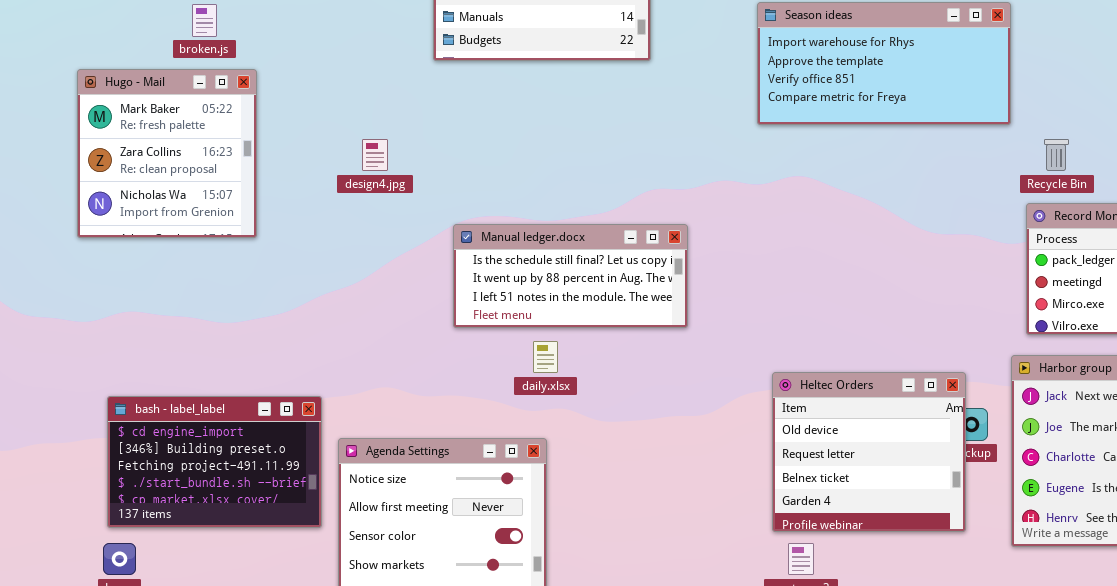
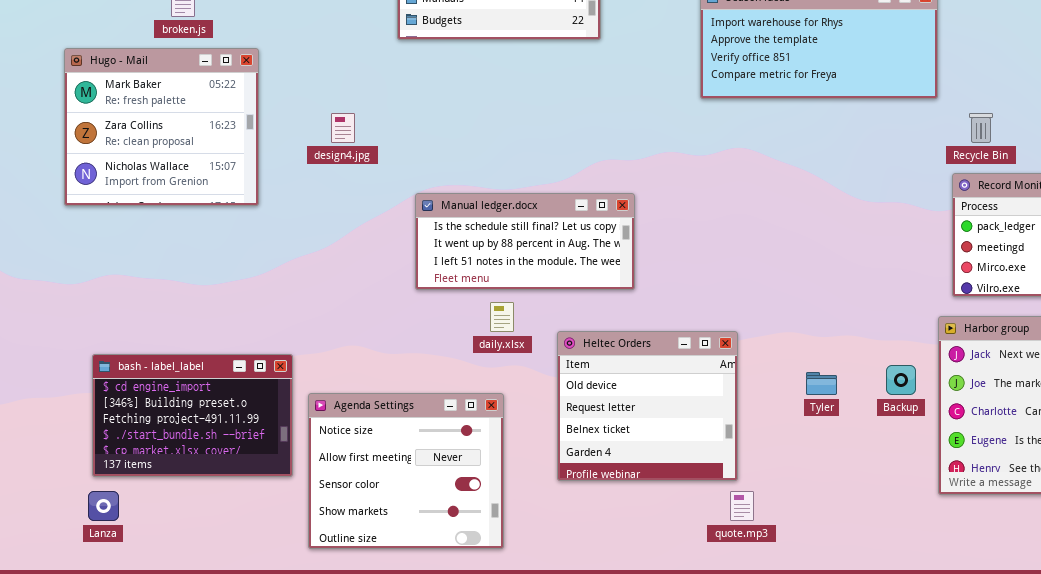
Hugo - Mail: [77,69,257,238] -> [64,48,259,206], resized
Heltec Orders: [772,372,966,532] -> [557,331,738,481], moved

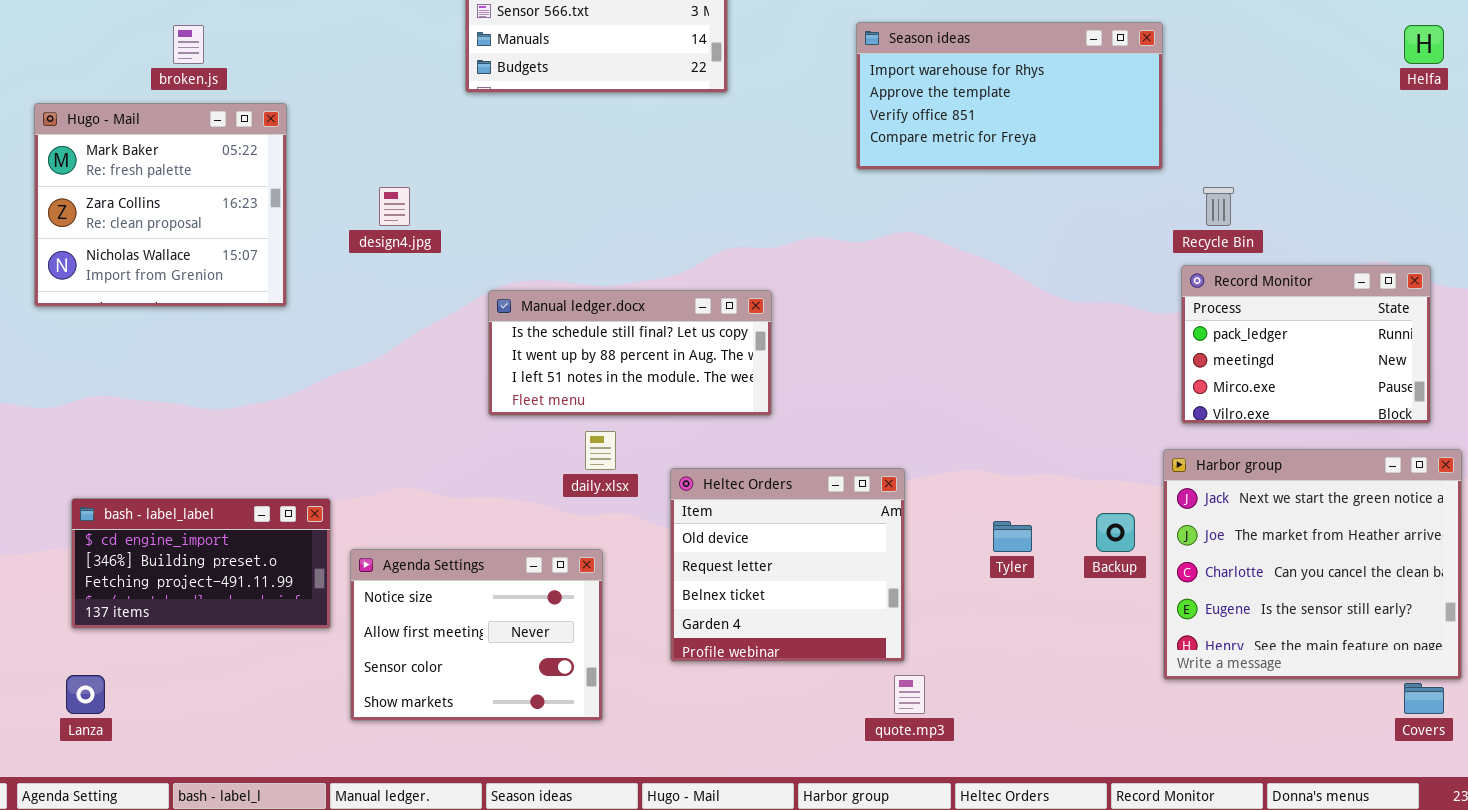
bash - label_label: [92,354,293,477] -> [71,498,331,629], resized
Agenda Settings: [308,393,504,549] -> [350,549,603,721], resized

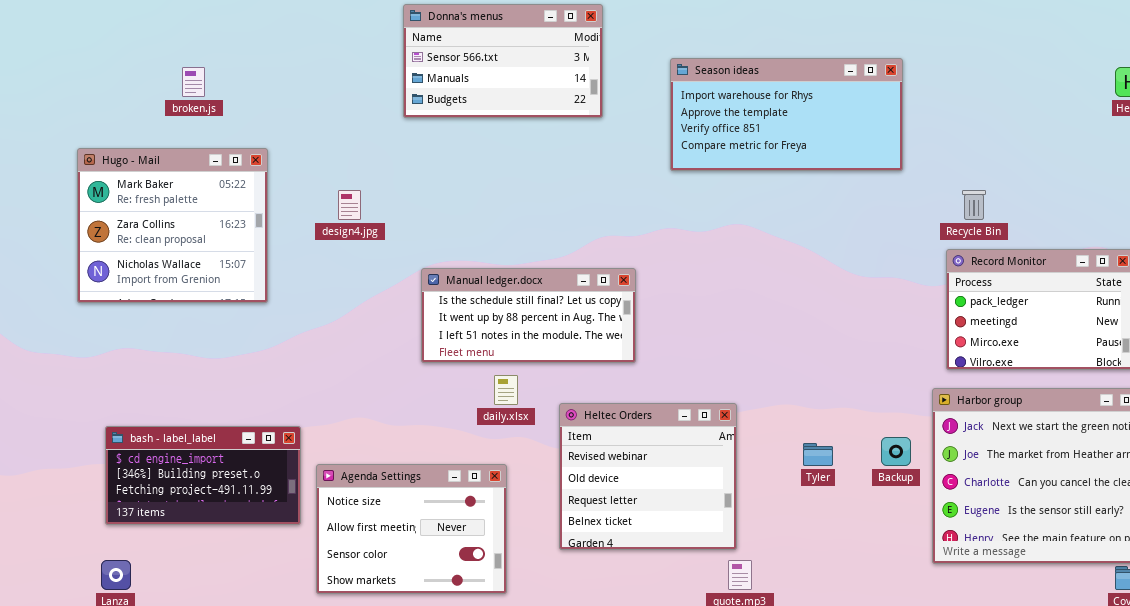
Season ideas: [856,22,1163,170] -> [670,58,903,171], moved
Hugo - Mail: [34,103,287,307] -> [77,148,268,303], moved
Heltec Orders: [670,468,905,662] -> [559,403,737,550], scrolled up 1 row

